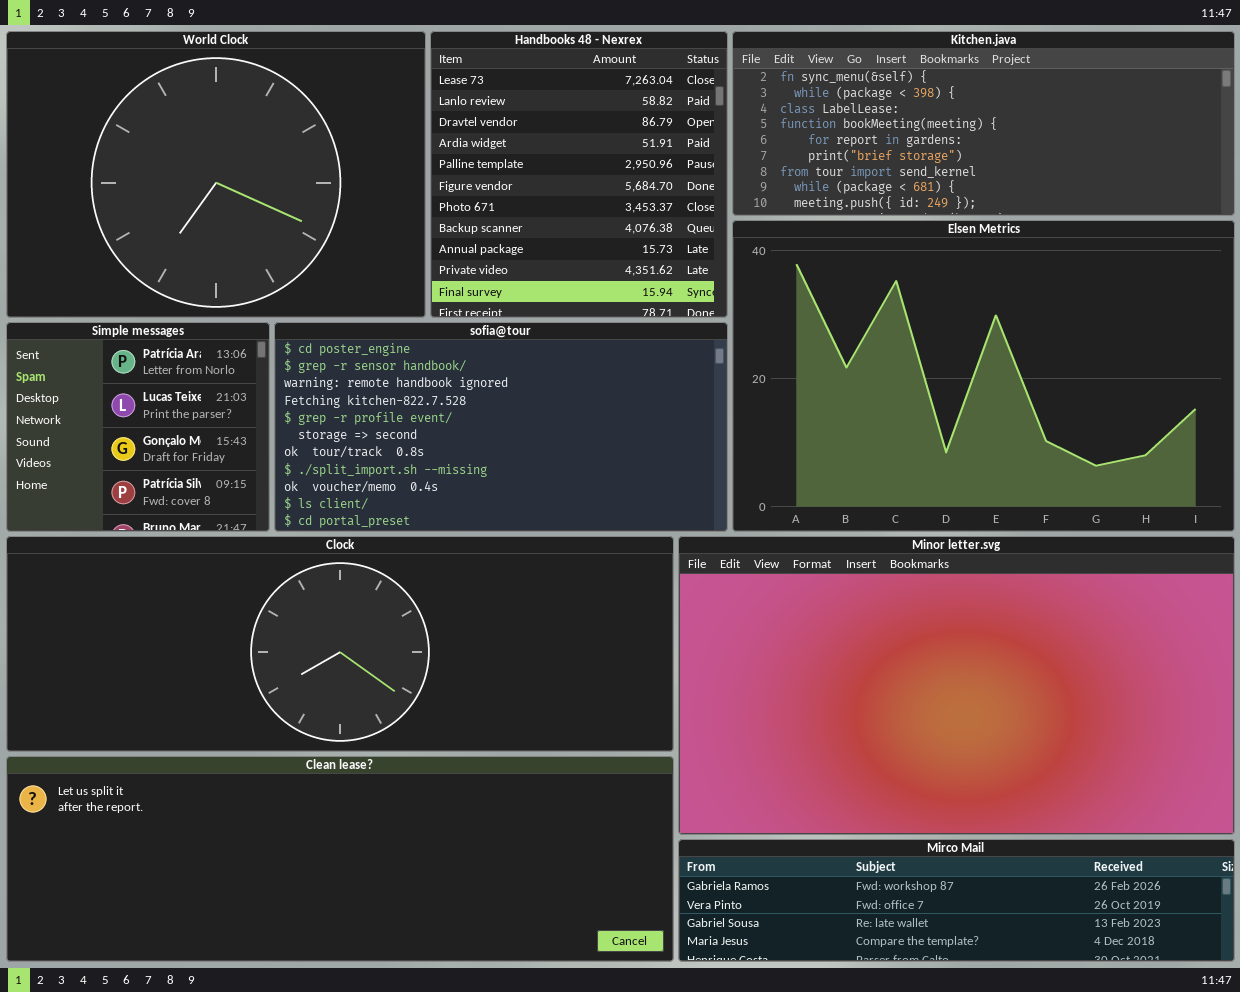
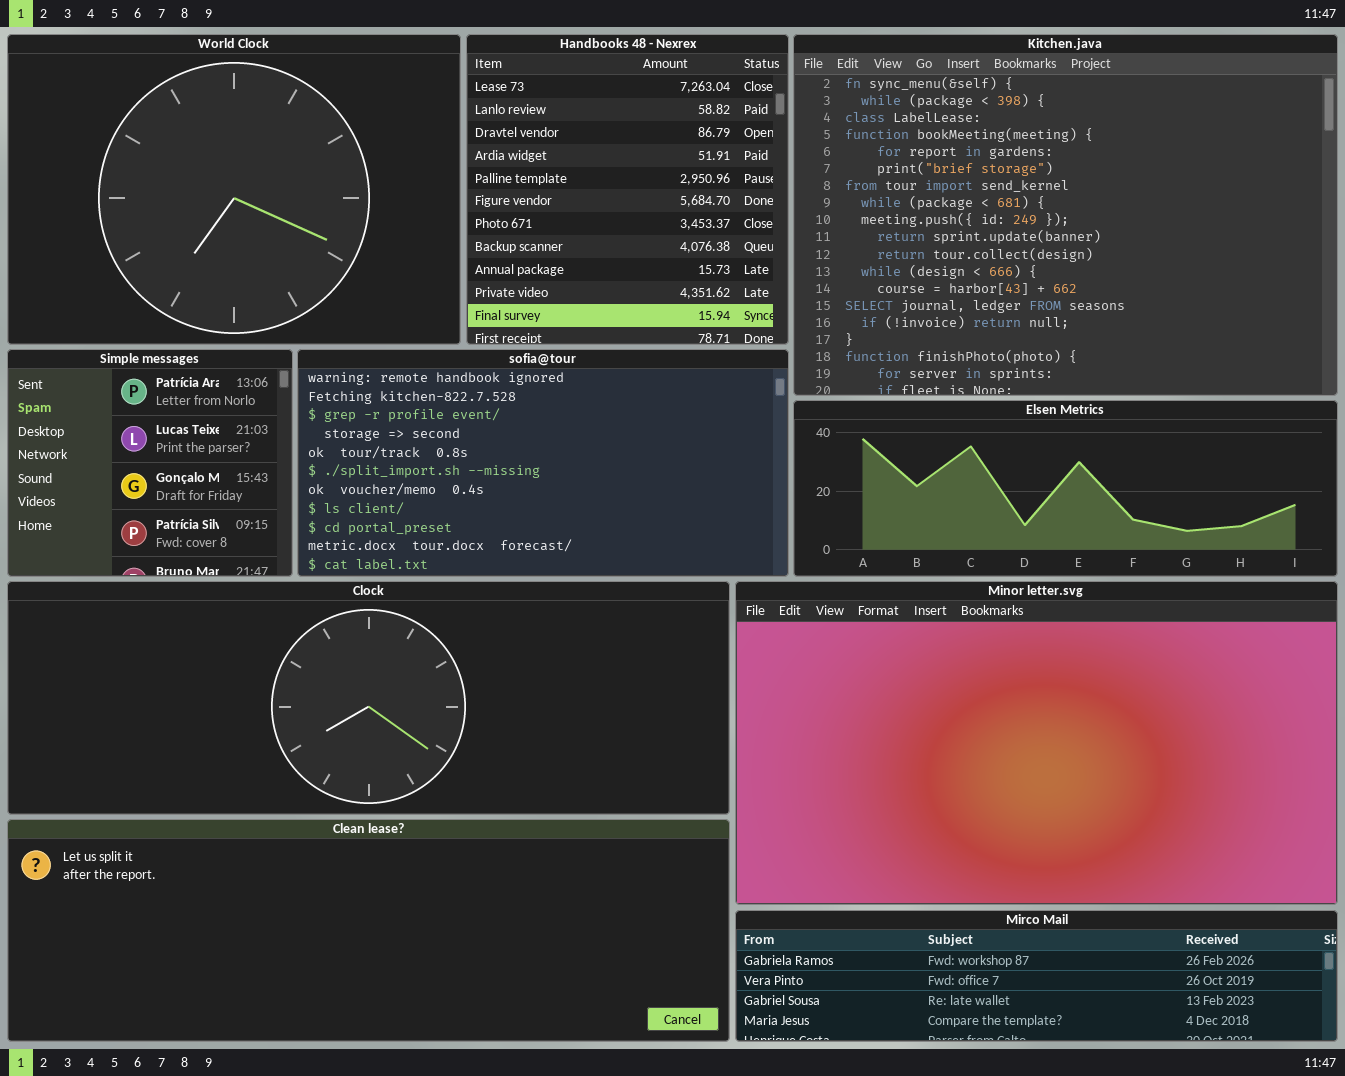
Kitchen.java: [732,31,1235,216] -> [793,34,1338,396], resized
Elsen Metrics: [732,220,1235,532] -> [793,400,1338,577], resized
sofia@tour: [274,322,728,532] -> [297,349,789,577], scrolled down 2 rows

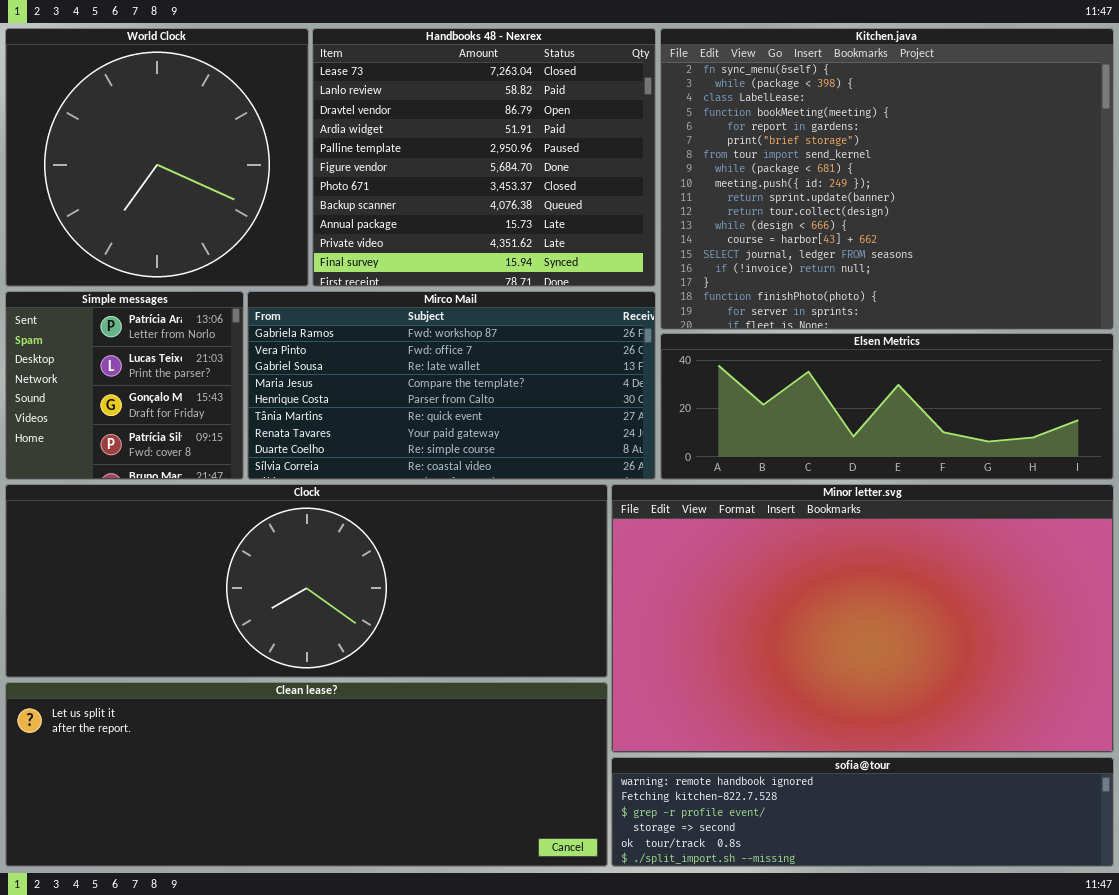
World Clock: [7,34,461,345] -> [5,28,309,287], resized
Handbooks 48 - Nexrex: [466,34,789,345] -> [312,28,656,287], resized
sofia@tour: [297,349,789,577] -> [611,757,1114,867], moved, resized
Mirco Mail: [735,910,1338,1042] -> [247,291,656,480], moved, resized

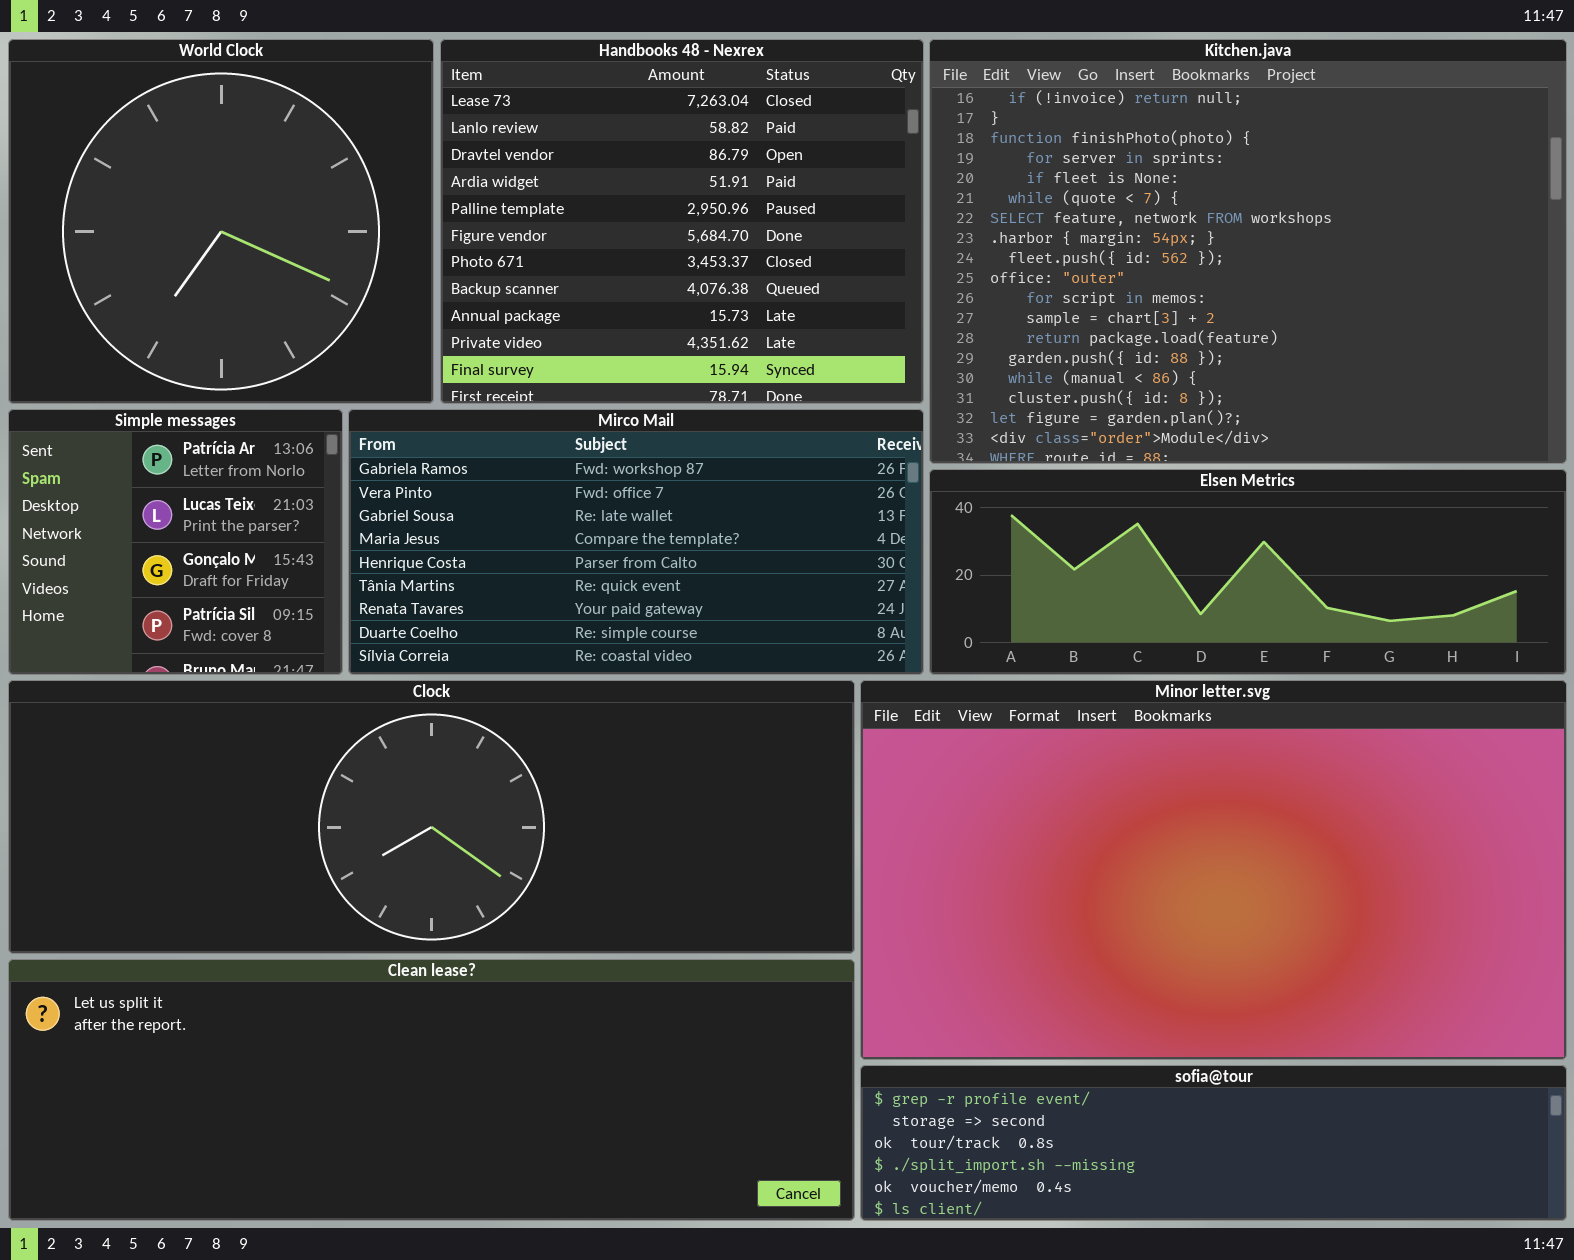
Kitchen.java: [660,28,1114,330] -> [929,39,1567,464], scrolled down 14 rows
sofia@tour: [611,757,1114,867] -> [860,1065,1567,1221], scrolled down 2 rows

